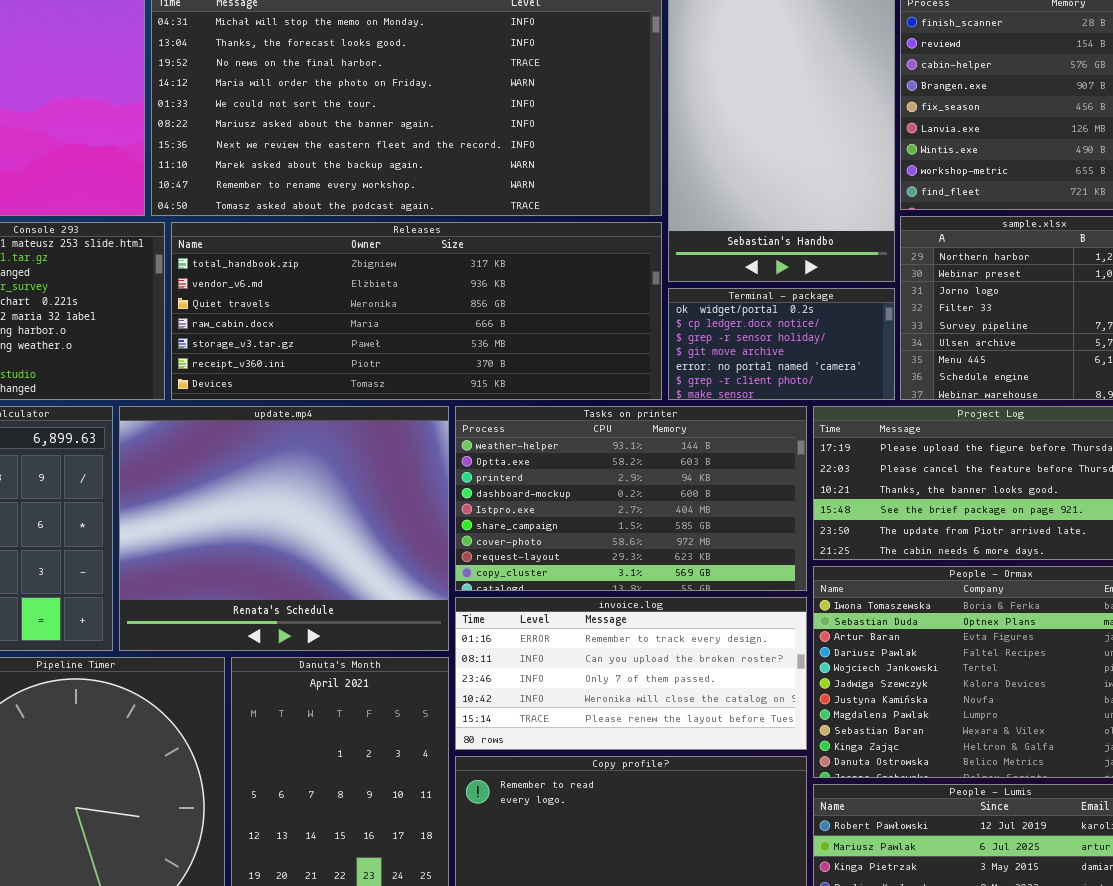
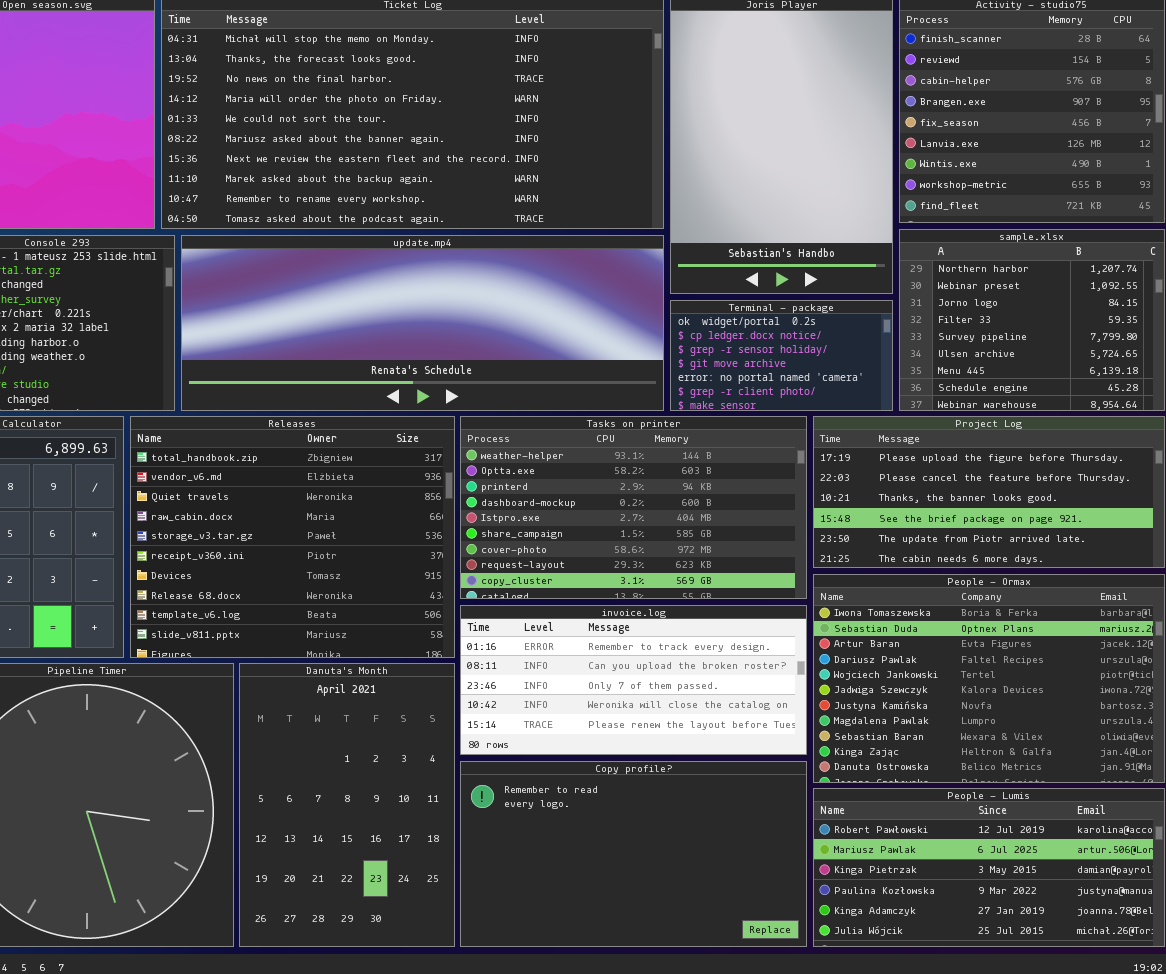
Releases: [171,222,662,400] -> [130,416,455,658], moved, resized
update.mp4: [119,406,449,651] -> [181,235,664,411], moved, resized

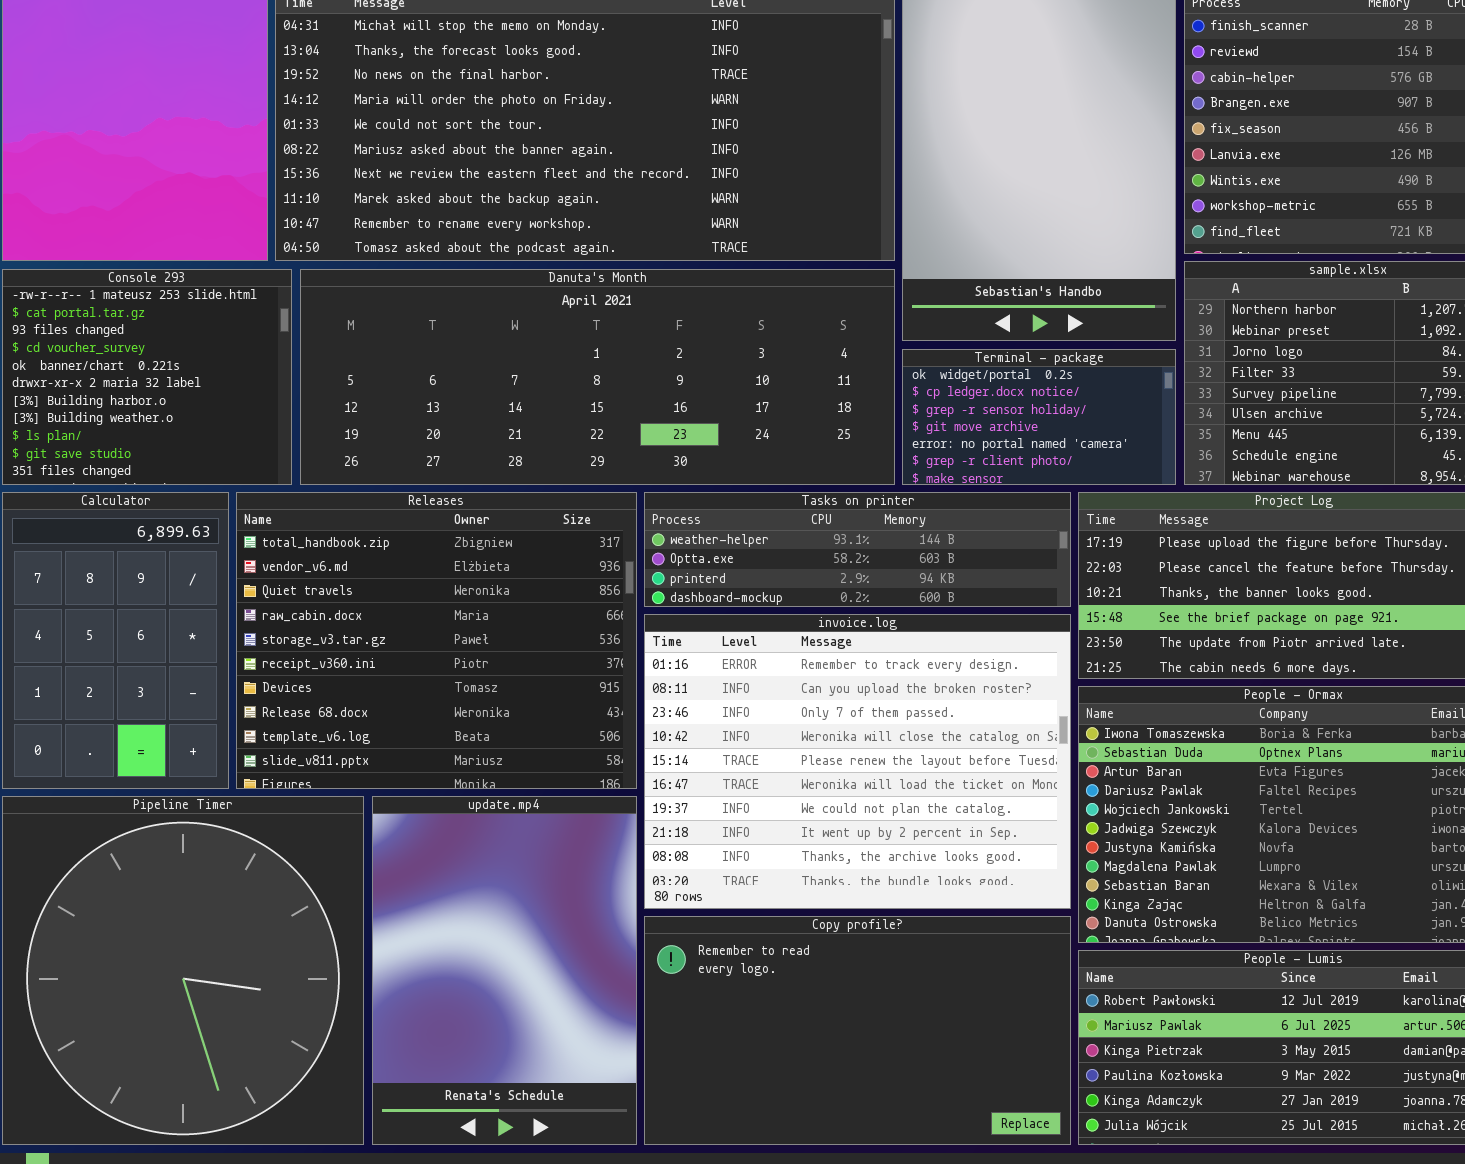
update.mp4: [181,235,664,411] -> [372,796,637,1145], moved, resized
Tasks on printer: [460,416,807,599] -> [644,492,1071,607], resized
invoice.log: [460,605,807,755] -> [644,614,1071,909], resized
Danuta's Month: [239,663,455,947] -> [300,269,895,485], moved, resized

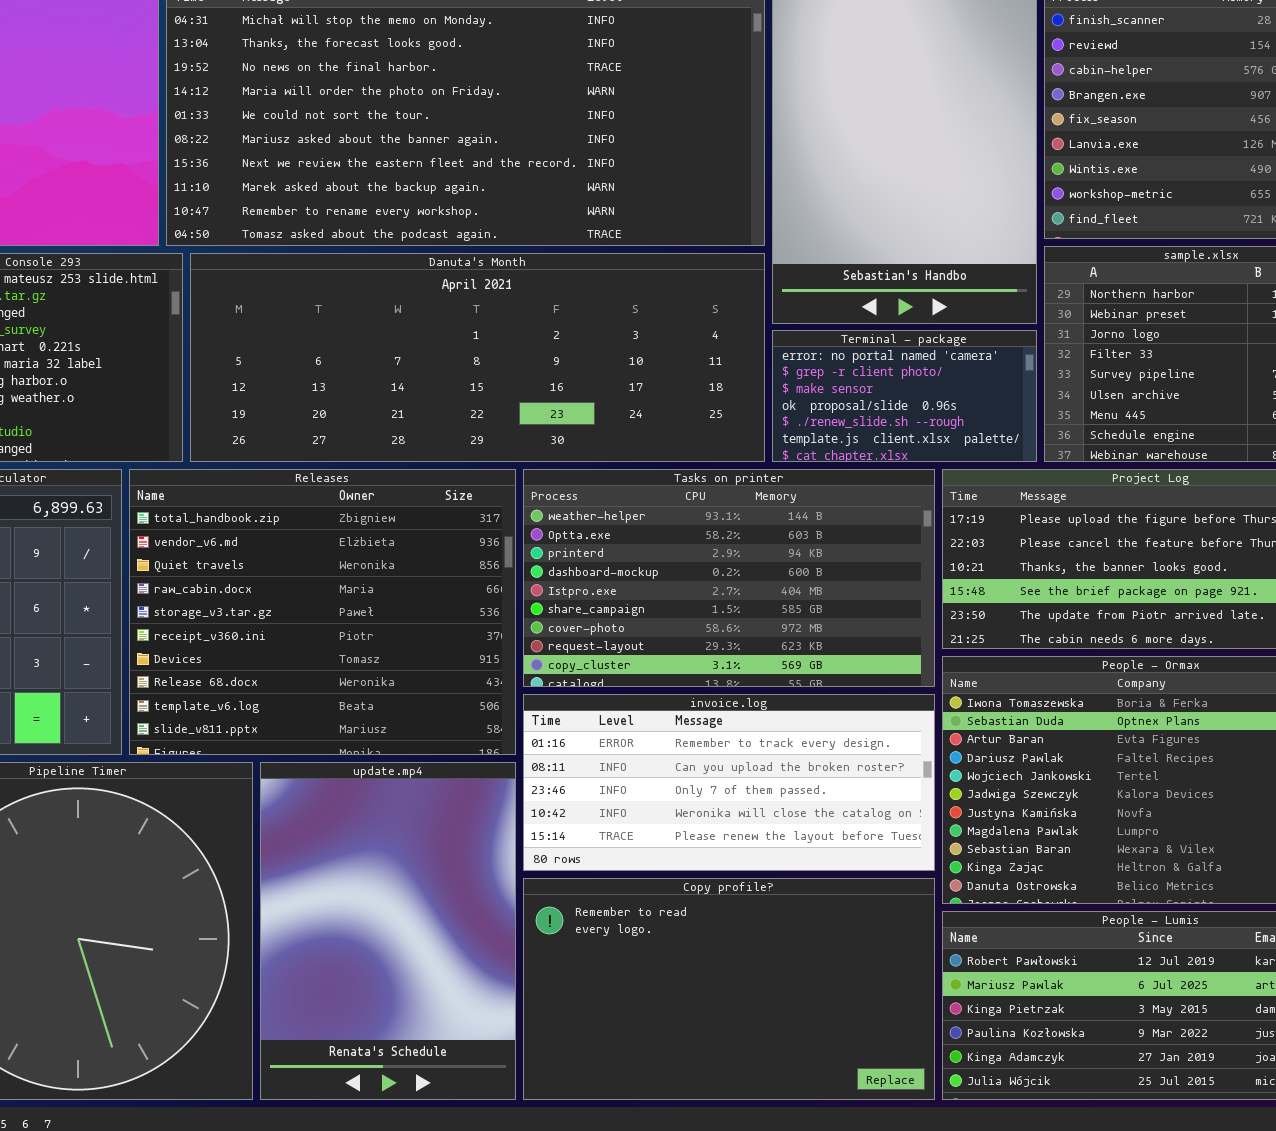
Terminal - package: [902,349,1176,485] -> [772,330,1037,462], scrolled down 4 rows
Tasks on printer: [644,492,1071,607] -> [523,469,935,687], resized
invoice.log: [644,614,1071,909] -> [523,694,935,871], resized

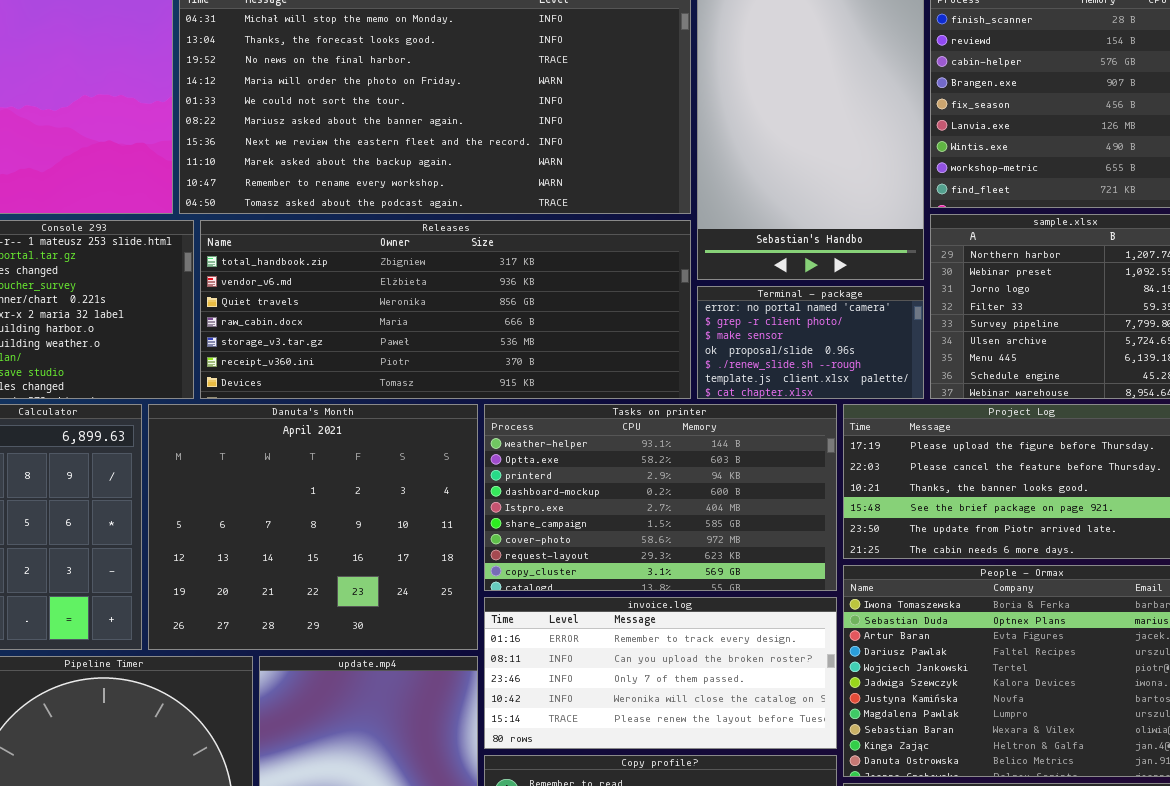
Danuta's Month: [190,253,765,462] -> [148,404,478,650], moved, resized
Releases: [129,469,516,755] -> [200,220,691,399], moved, resized

